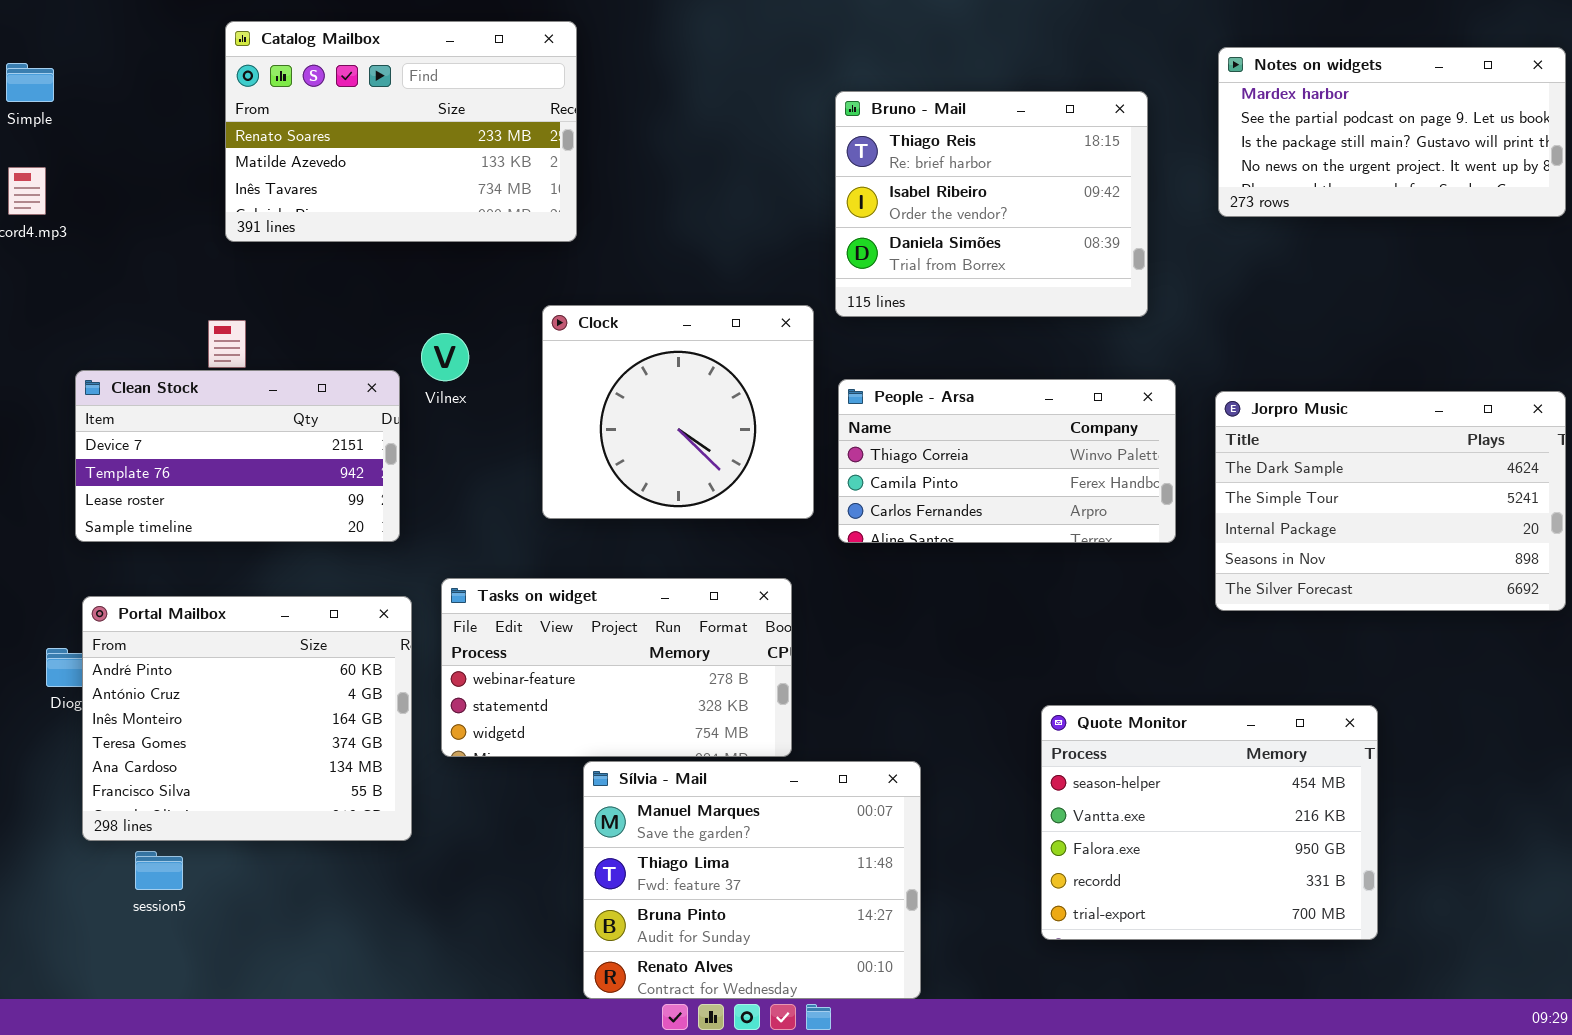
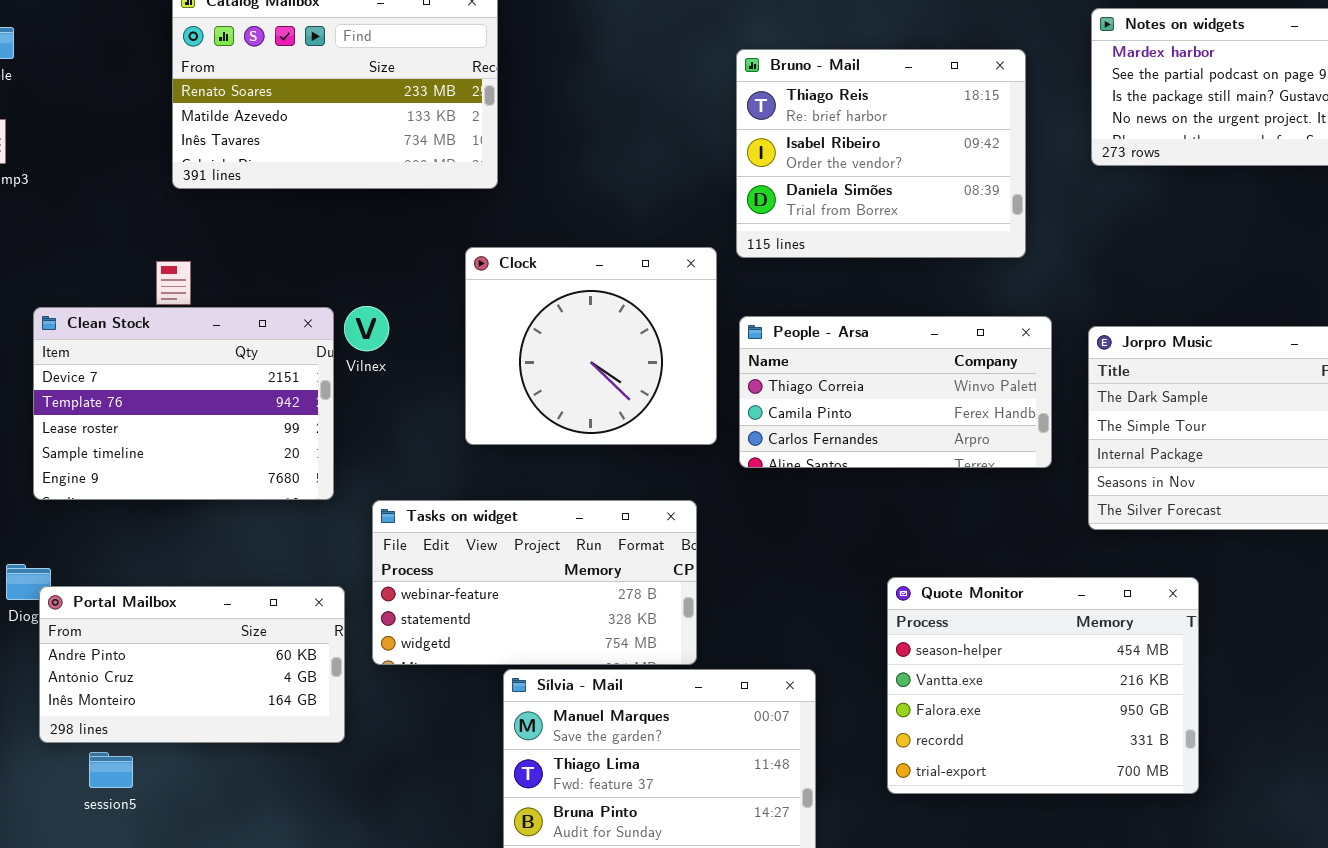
Vilnex: [421,333,469,381] -> [344,306,389,351], moved
Clean Stock: [75,370,400,542] -> [33,307,334,500], resized
Portal Mailbox: [82,596,412,841] -> [39,586,345,743], resized
Quote Monitor: [1041,705,1378,940] -> [887,577,1199,794], moved

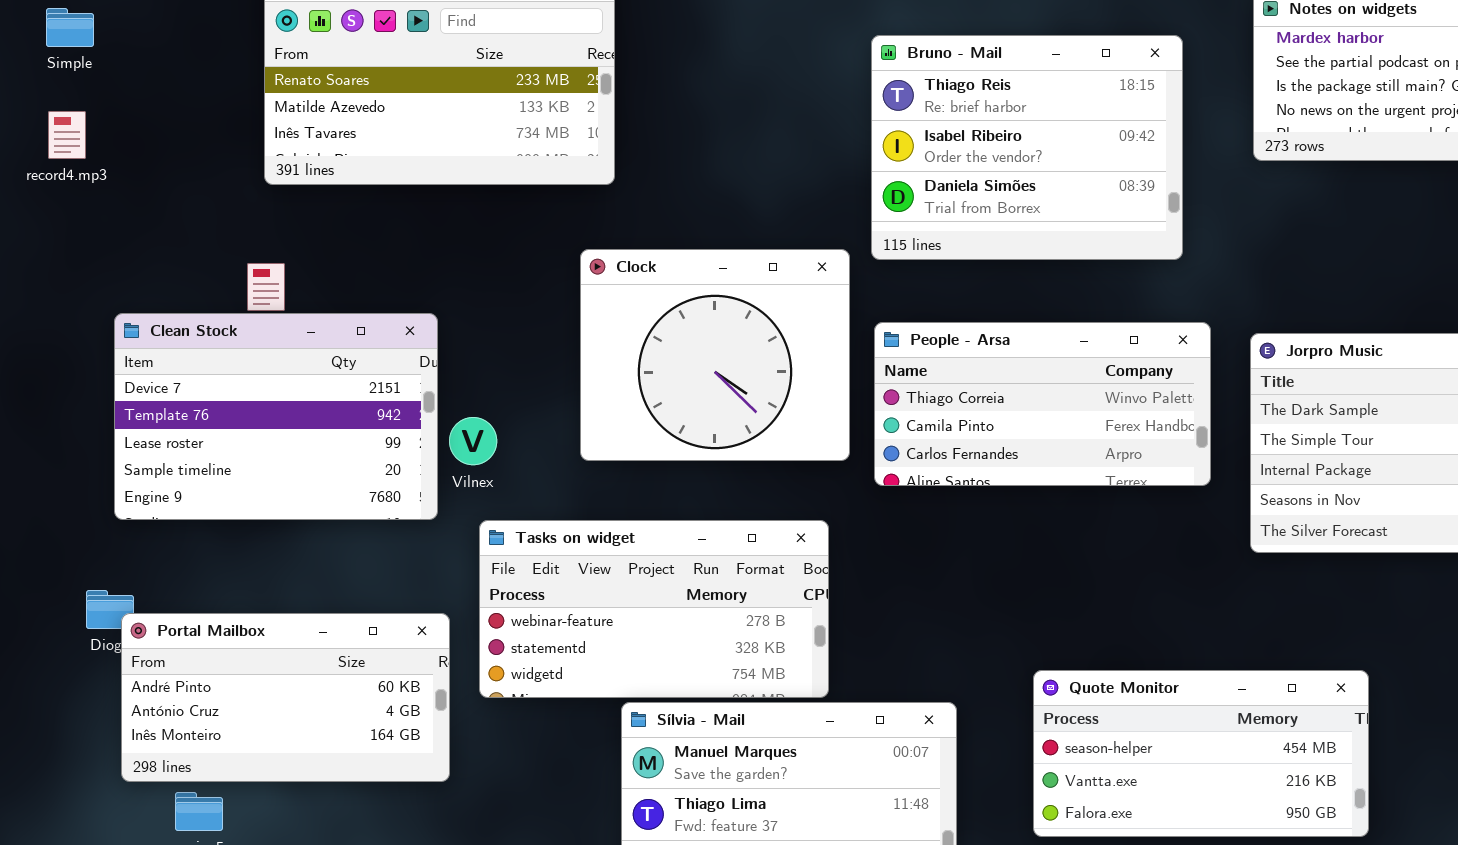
Vilnex: [344,306,389,351] -> [449,417,497,465], moved
Quote Monitor: [887,577,1199,794] -> [1033,670,1369,837], resized

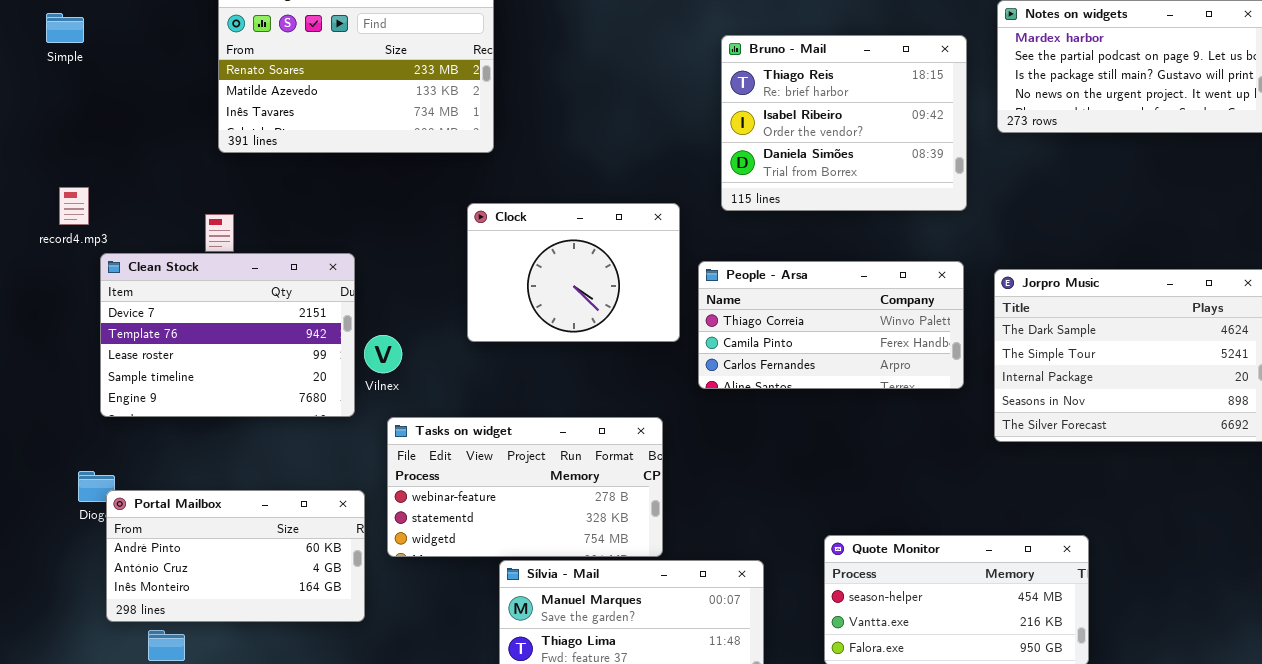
Bruno - Mail: [871,35,1183,260] -> [721,35,967,211], moved
record4.mp3: [48,111,86,159] -> [59,187,89,225], moved
Clock: [580,249,850,461] -> [467,203,680,342], resized

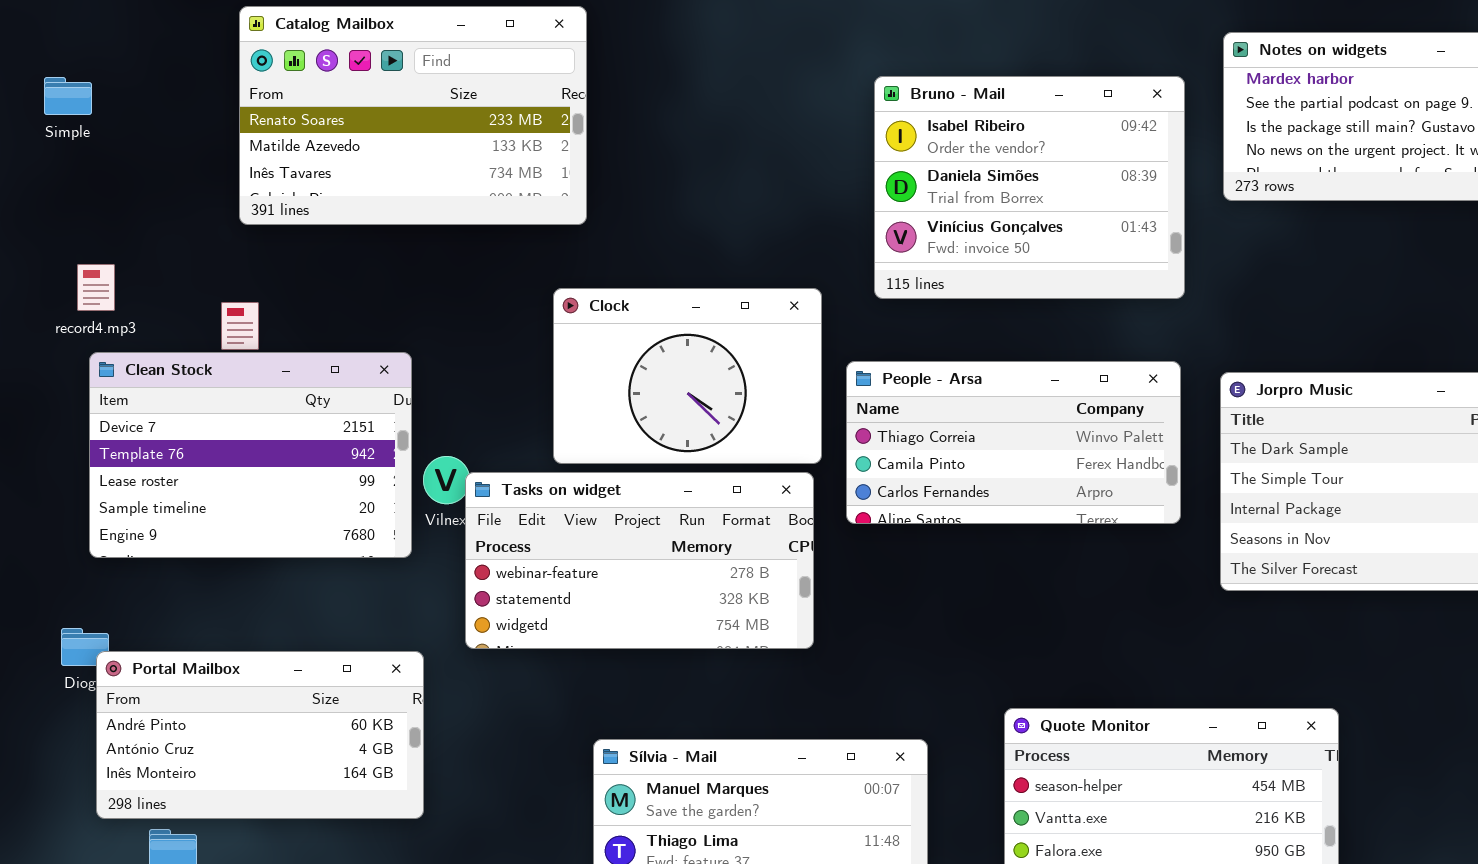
Simple: [46,13,84,43] -> [44,77,92,115], moved
Bruno - Mail: [721,35,967,211] -> [874,76,1185,299], scrolled down 1 row
record4.mp3: [59,187,89,225] -> [77,264,115,311], moved
Tasks on widget: [387,417,663,557] -> [465,472,814,649], moved

